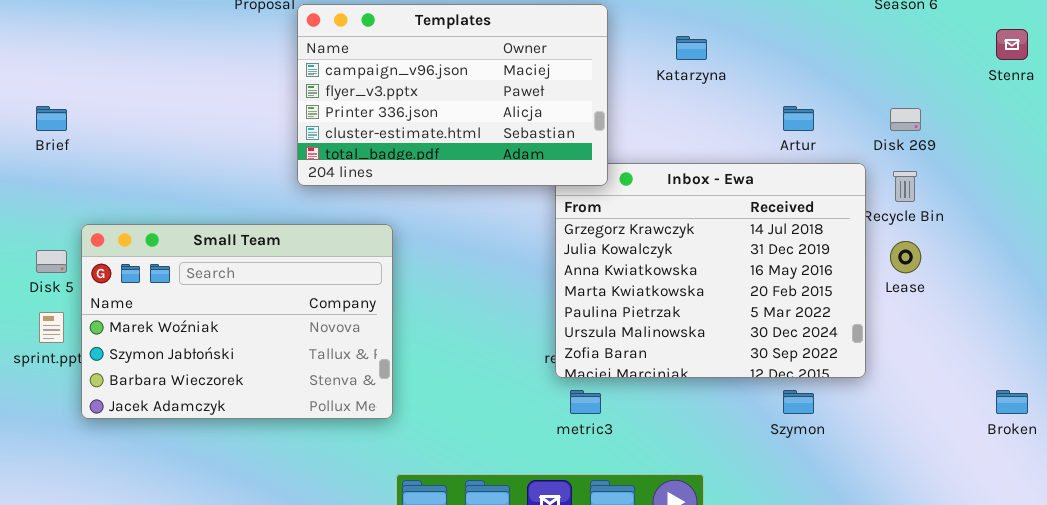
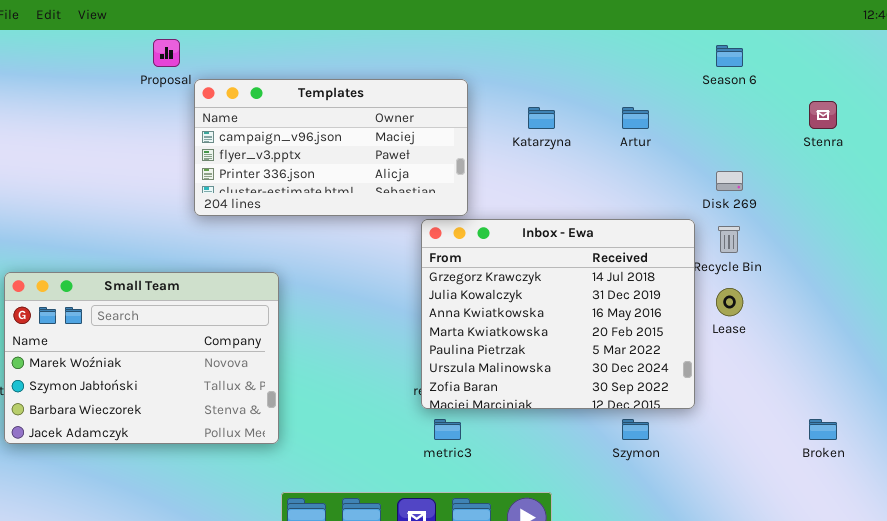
Templates: [297,4,608,186] -> [194,79,468,216], resized
Artur: [783,106,814,131] -> [622,107,649,129], moved

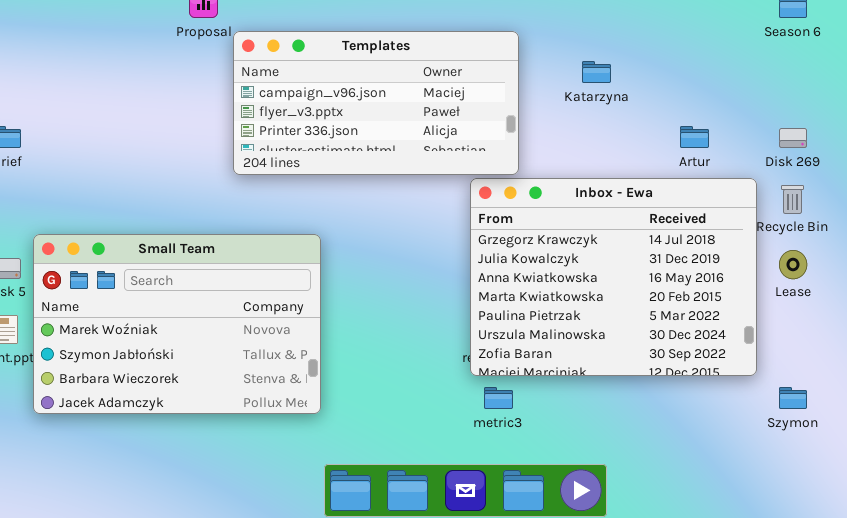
Artur: [622,107,649,129] -> [680,126,709,148], moved
Szymon: [622,419,649,440] -> [779,387,807,409], moved

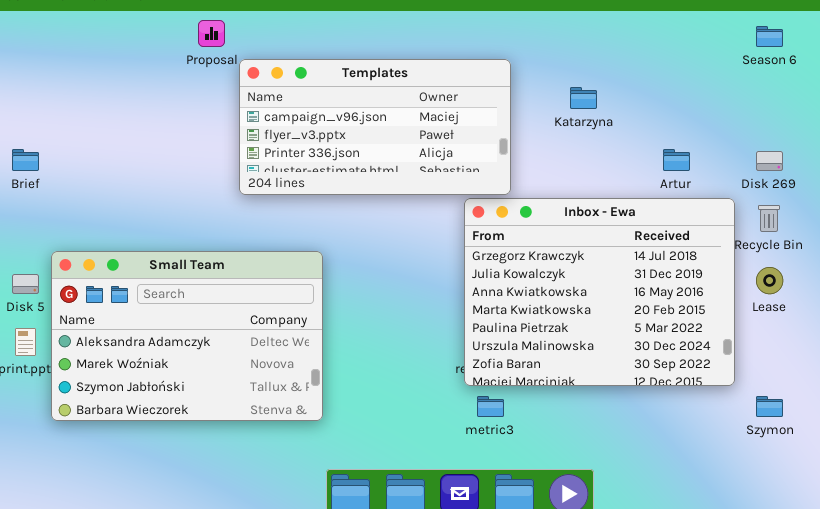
Small Team: [33,234,321,414] -> [51,251,323,421], scrolled up 1 row

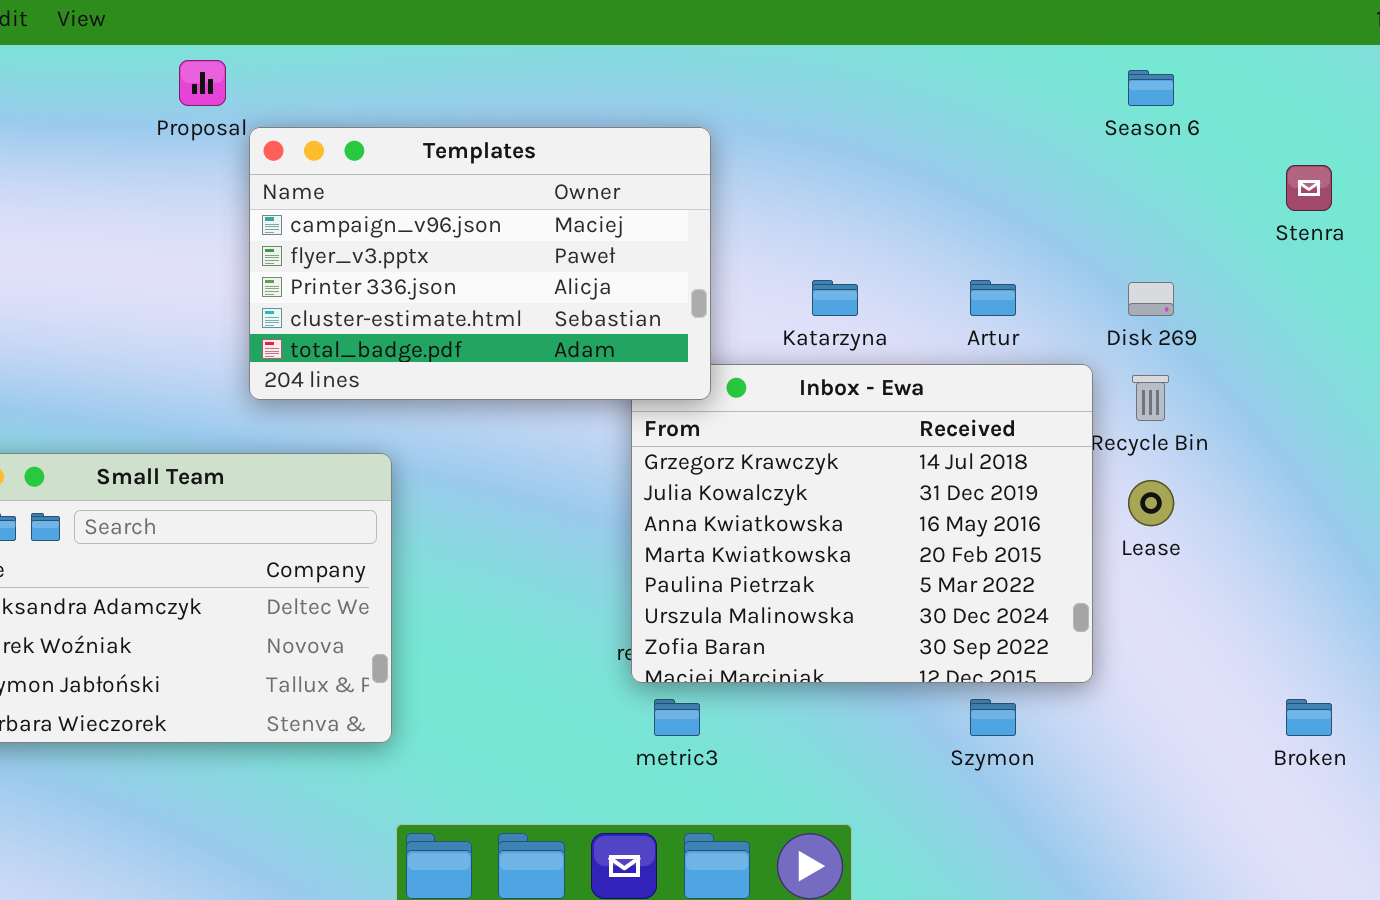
Templates: [239,59,511,195] -> [249,127,711,400], resized
Katarzyna: [570,87,597,109] -> [812,280,858,316], moved
Szymon: [756,396,783,417] -> [970,699,1016,736], moved

